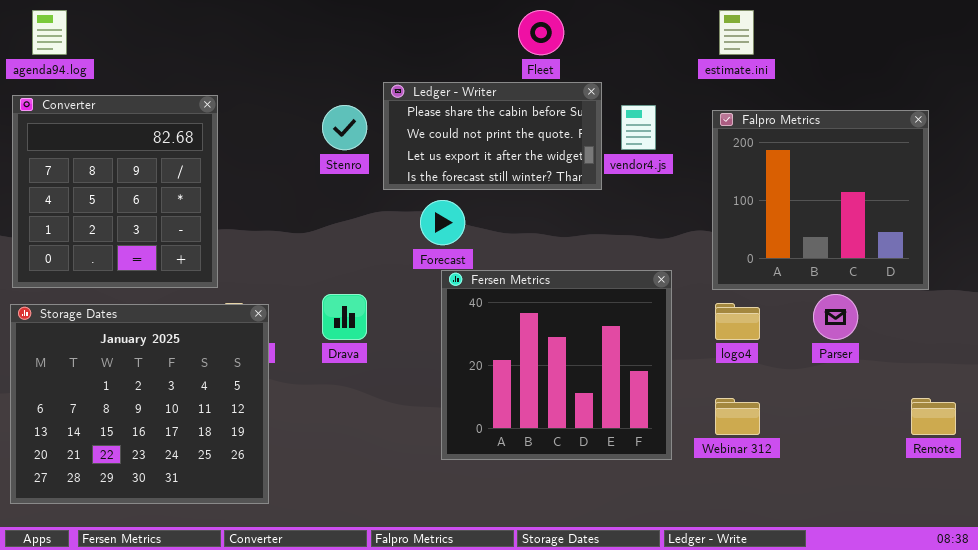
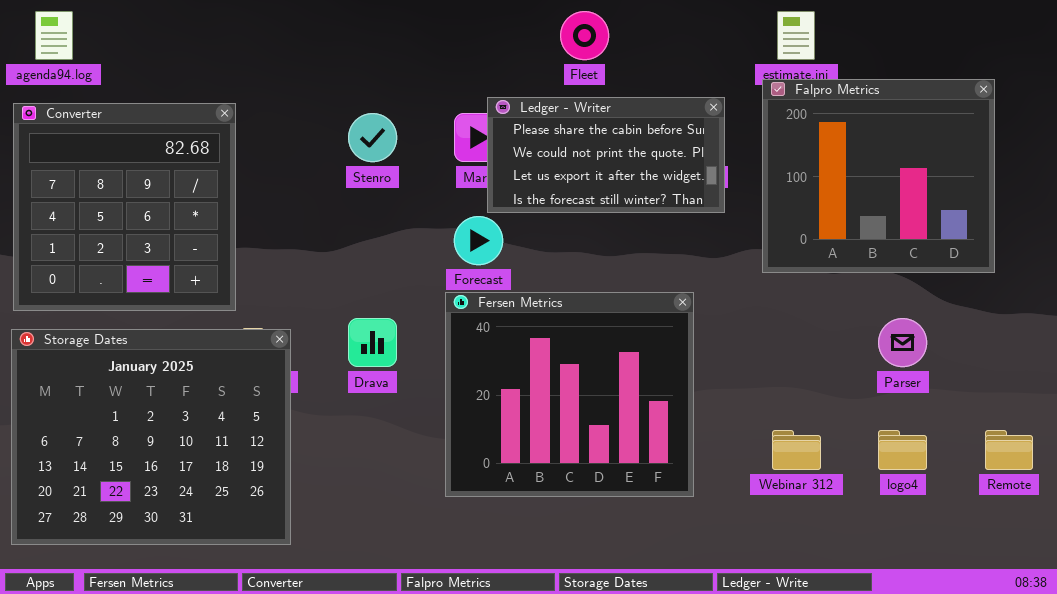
Ledger - Writer: [383,82,602,190] -> [487,97,725,213], moved
Falpro Metrics: [712,110,929,290] -> [762,79,995,273], moved
Fersen Metrics: [441,270,672,460] -> [445,292,694,497], moved
logo4: [715,303,760,340] -> [878,430,927,470], moved

